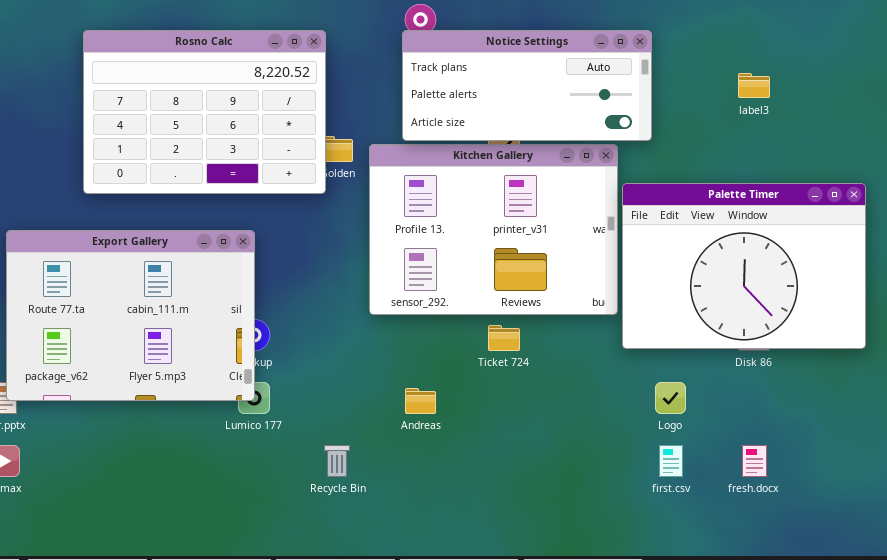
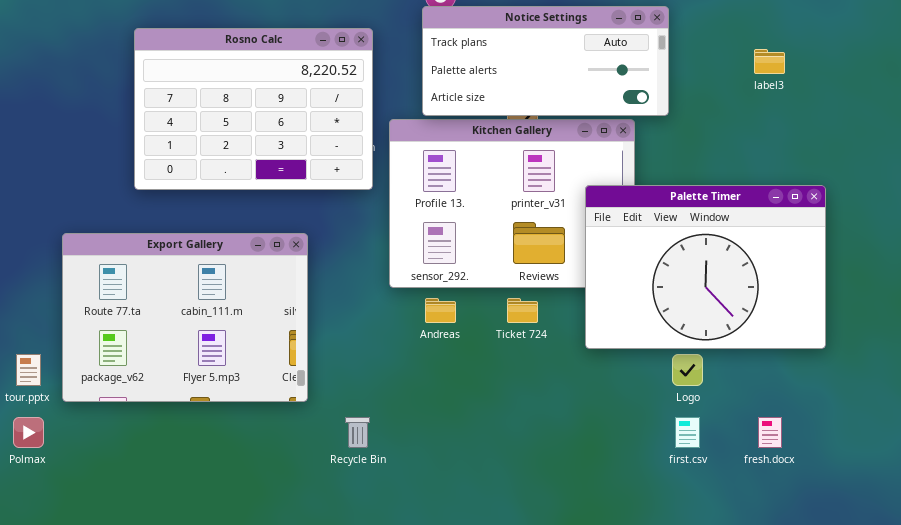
Rosno Calc: [83,30,326,194] -> [134,28,373,190], moved
Palette Timer: [622,183,866,349] -> [585,185,826,349], moved
Export Gallery: [6,230,255,401] -> [62,233,308,402], moved
Andreas: [405,388,436,414] -> [425,298,456,323], moved

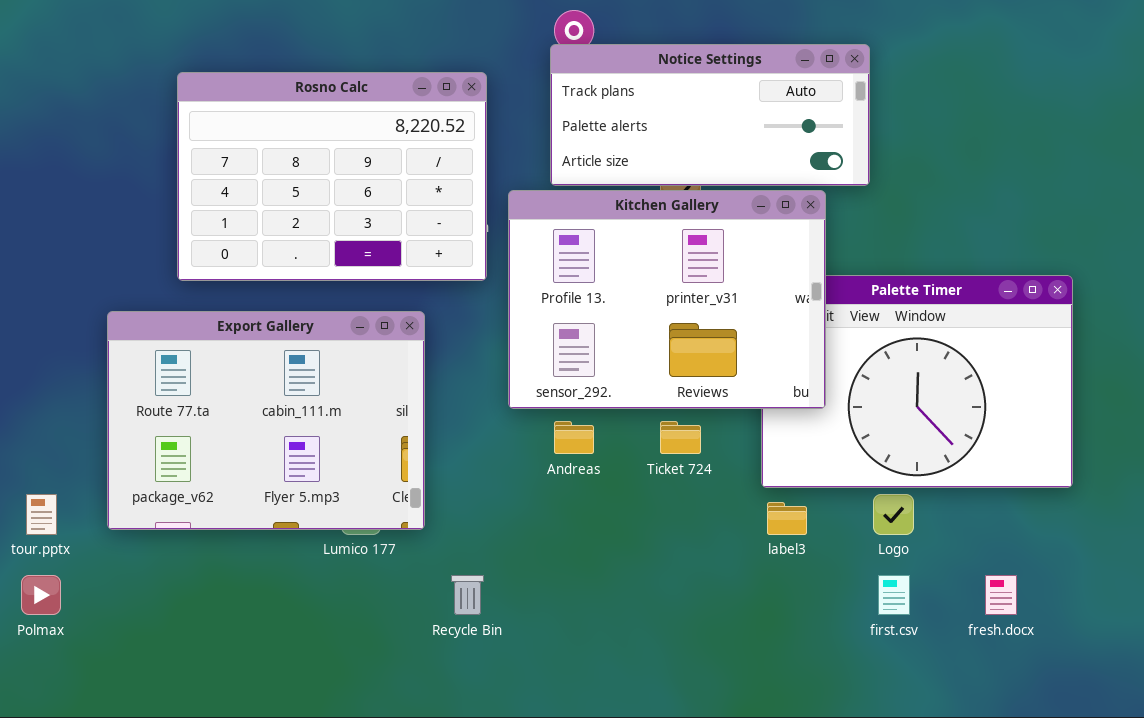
label3: [754,49,785,74] -> [767,502,807,535], moved
Kitchen Gallery: [389,119,635,288] -> [508,190,826,409], raised
Export Gallery: [62,233,308,402] -> [107,311,425,530], moved

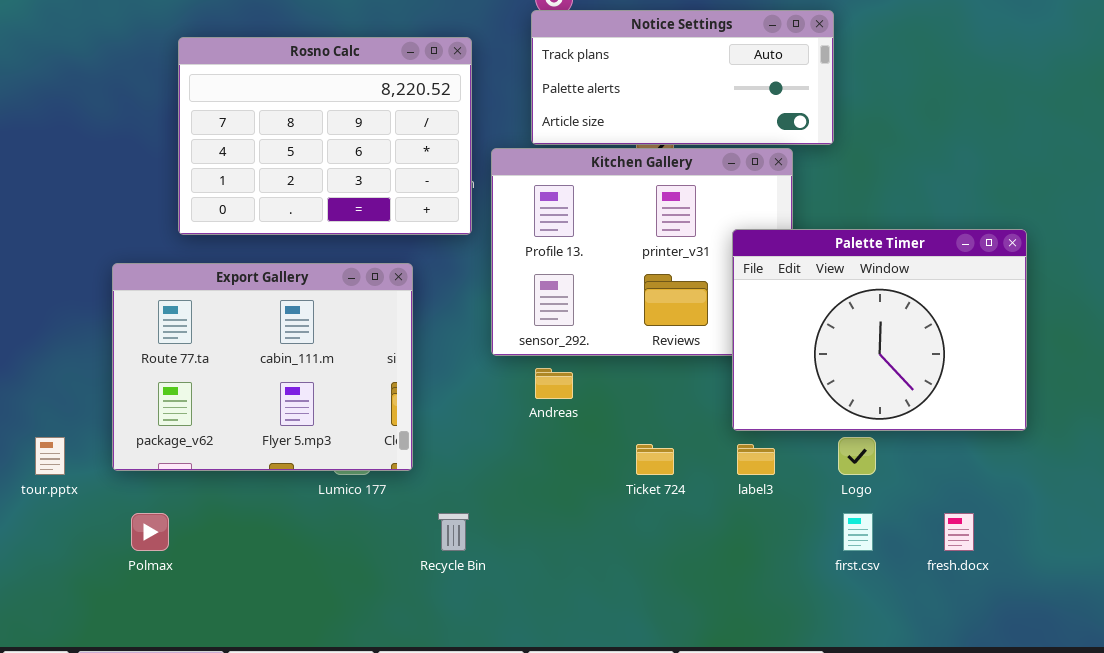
Palette Timer: [761,275,1073,488] -> [732,229,1027,431], raised
Ticket 724: [660,421,701,454] -> [636,444,674,475], moved
Polmax: [21,575,61,615] -> [131,513,169,551], moved

